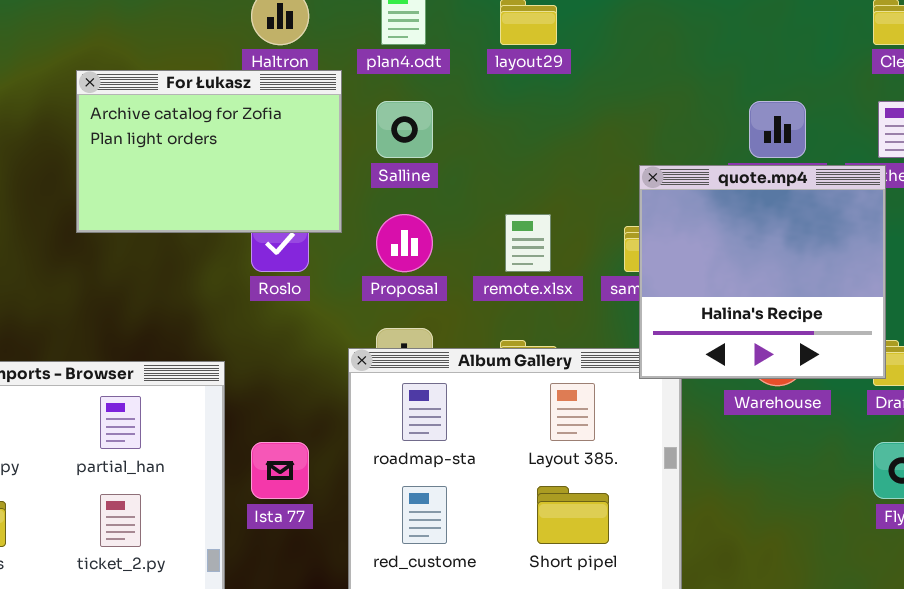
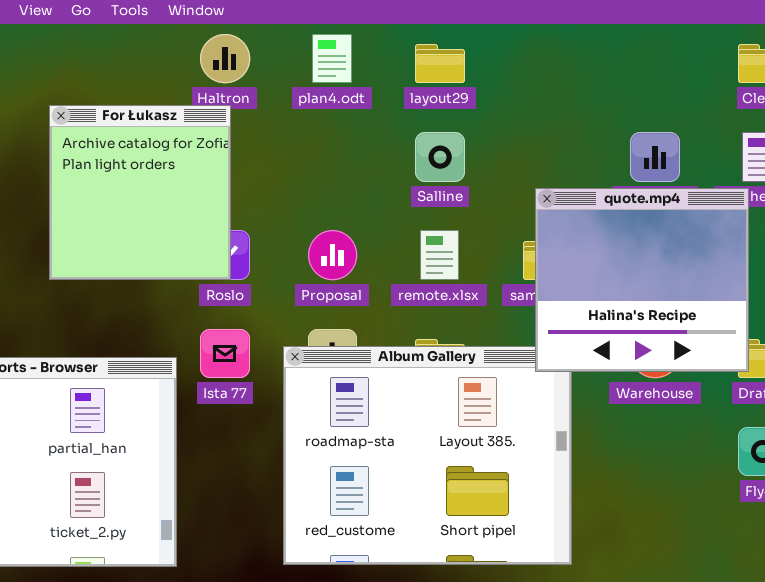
For Łukasz: [76,70,342,233] -> [49,105,231,280], resized
Salline: [376,101,433,158] -> [415,132,465,182], moved
Ista 77: [251,442,309,499] -> [200,329,250,378], moved

